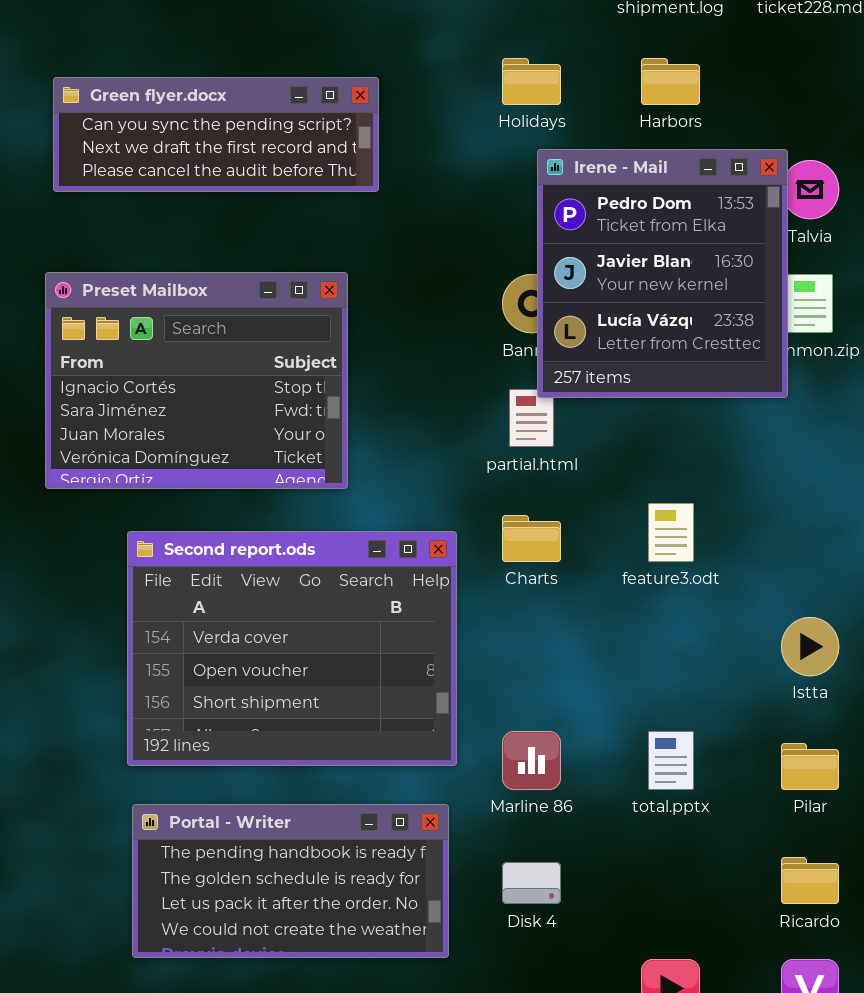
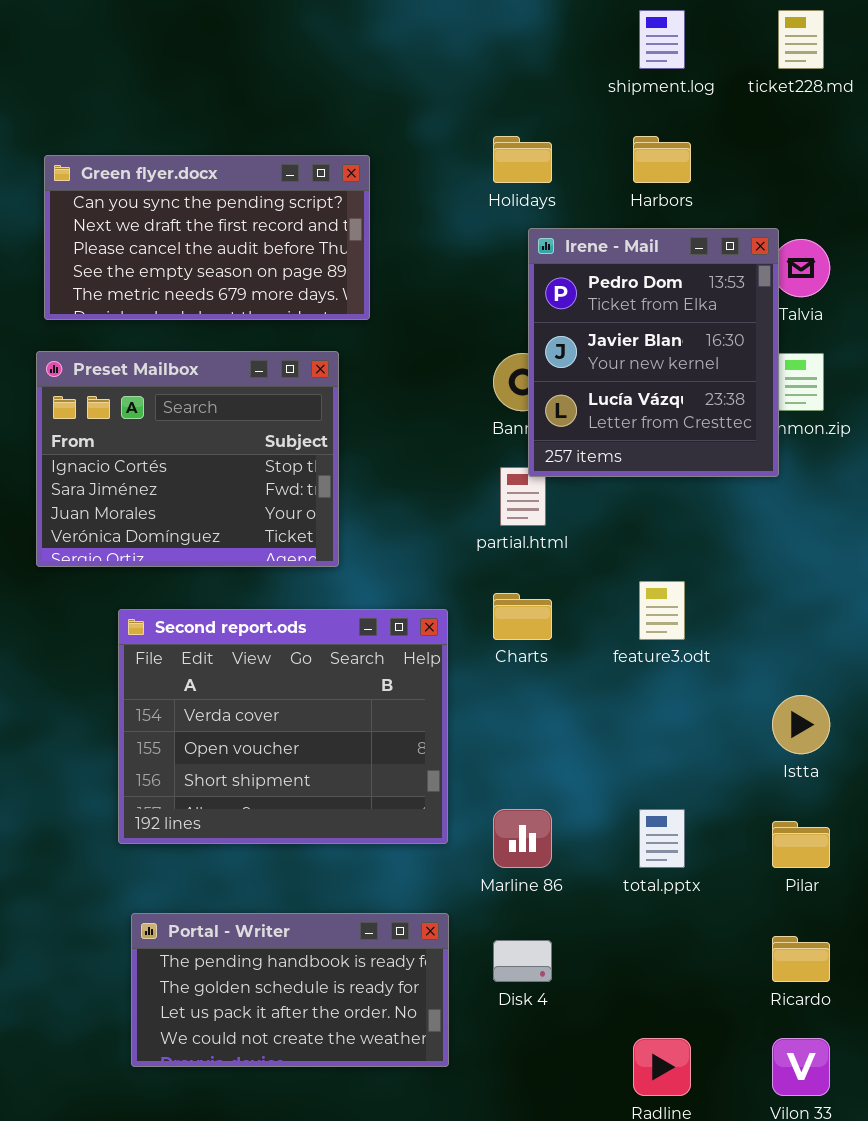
Green flyer.docx: [53,77,379,192] -> [44,155,370,320], resized
Portal - Writer: [132,804,449,958] -> [131,913,449,1067], moved

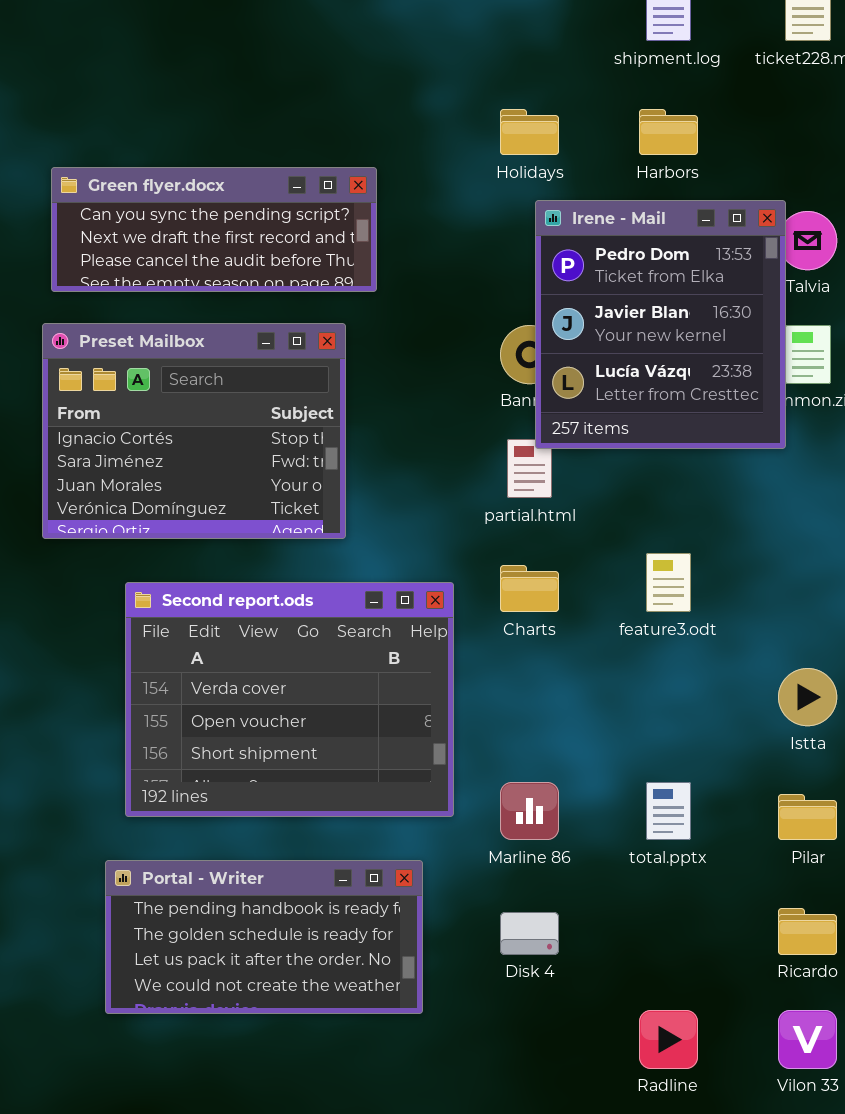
Green flyer.docx: [44,155,370,320] -> [51,167,377,292], resized
Portal - Writer: [131,913,449,1067] -> [105,860,423,1014], moved

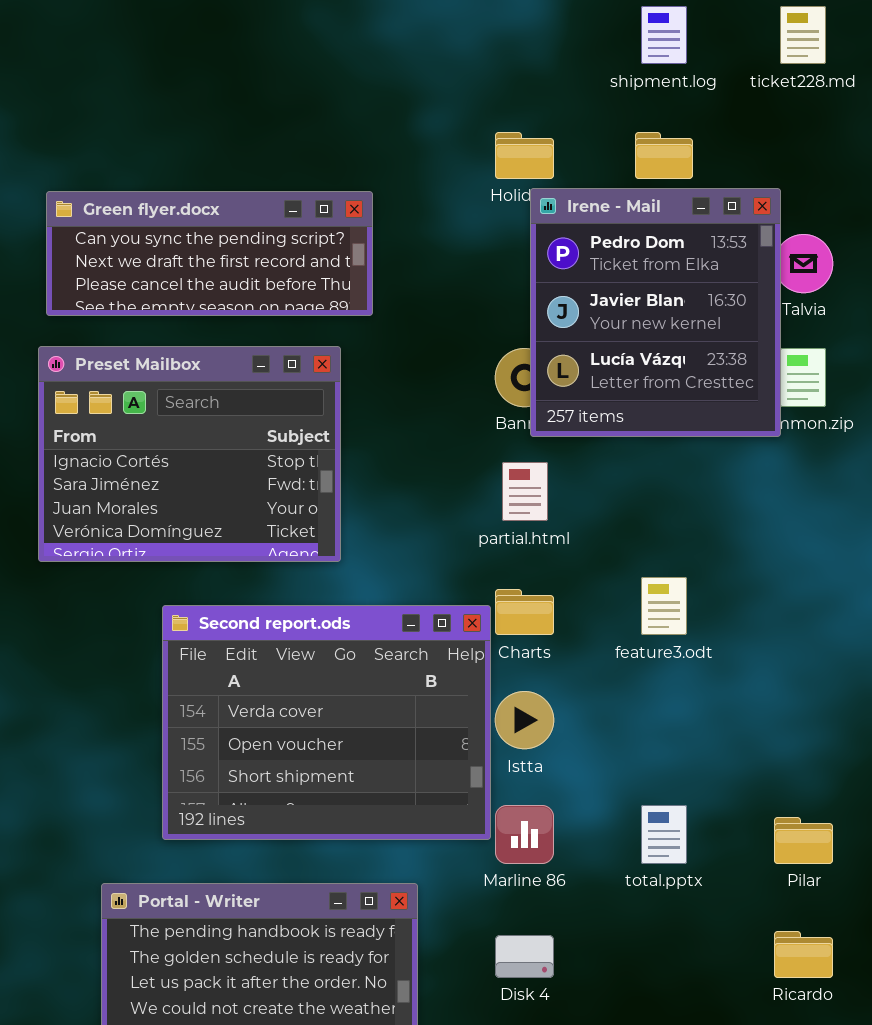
Irene - Mail: [535,200,786,449] -> [530,188,781,437], moved
Second report.ods: [125,582,454,817] -> [162,605,491,840], moved
Istta: [778,668,837,726] -> [495,691,554,749], moved

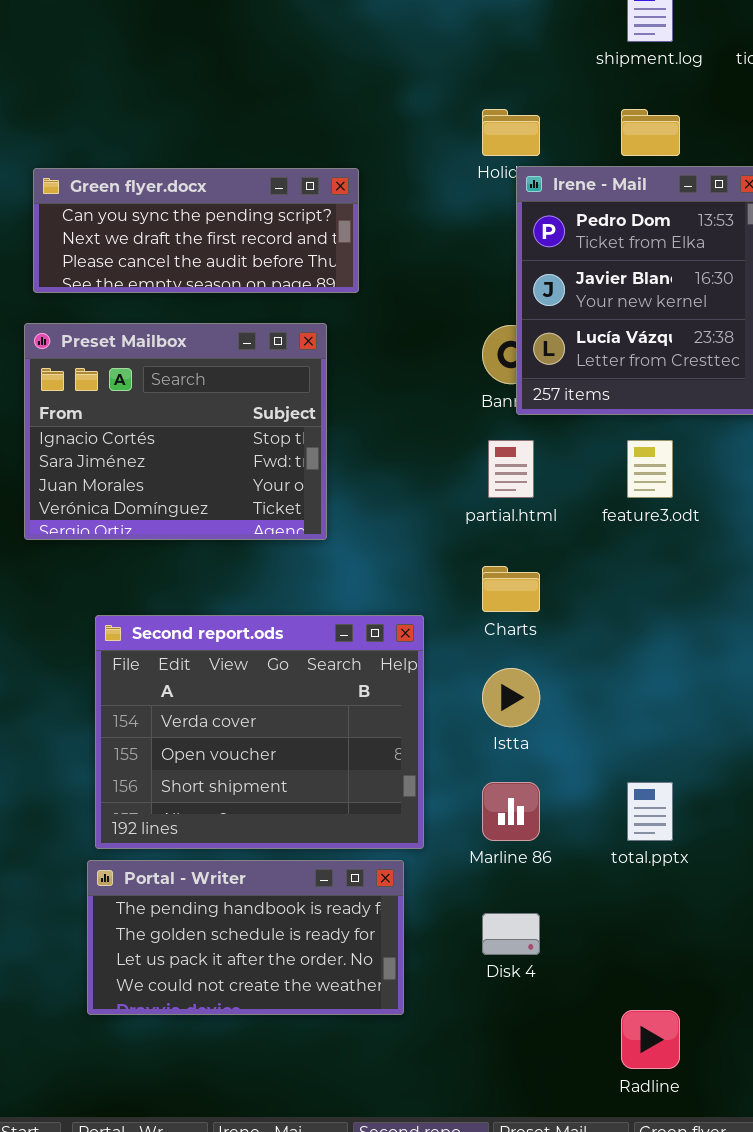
feature3.odt: [641,577,687,635] -> [627,440,673,498], moved
Second report.ods: [162,605,491,840] -> [95,615,424,849], moved

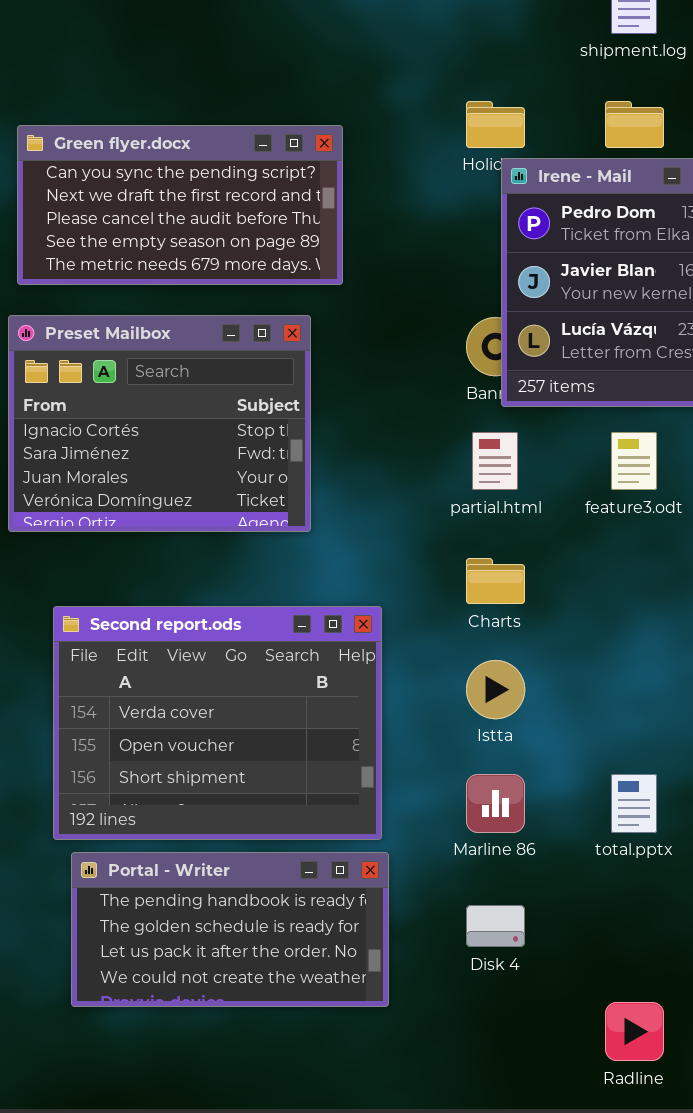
Green flyer.docx: [33,168,359,293] -> [17,125,343,285], resized
Second report.ods: [95,615,424,849] -> [53,606,382,840], moved

